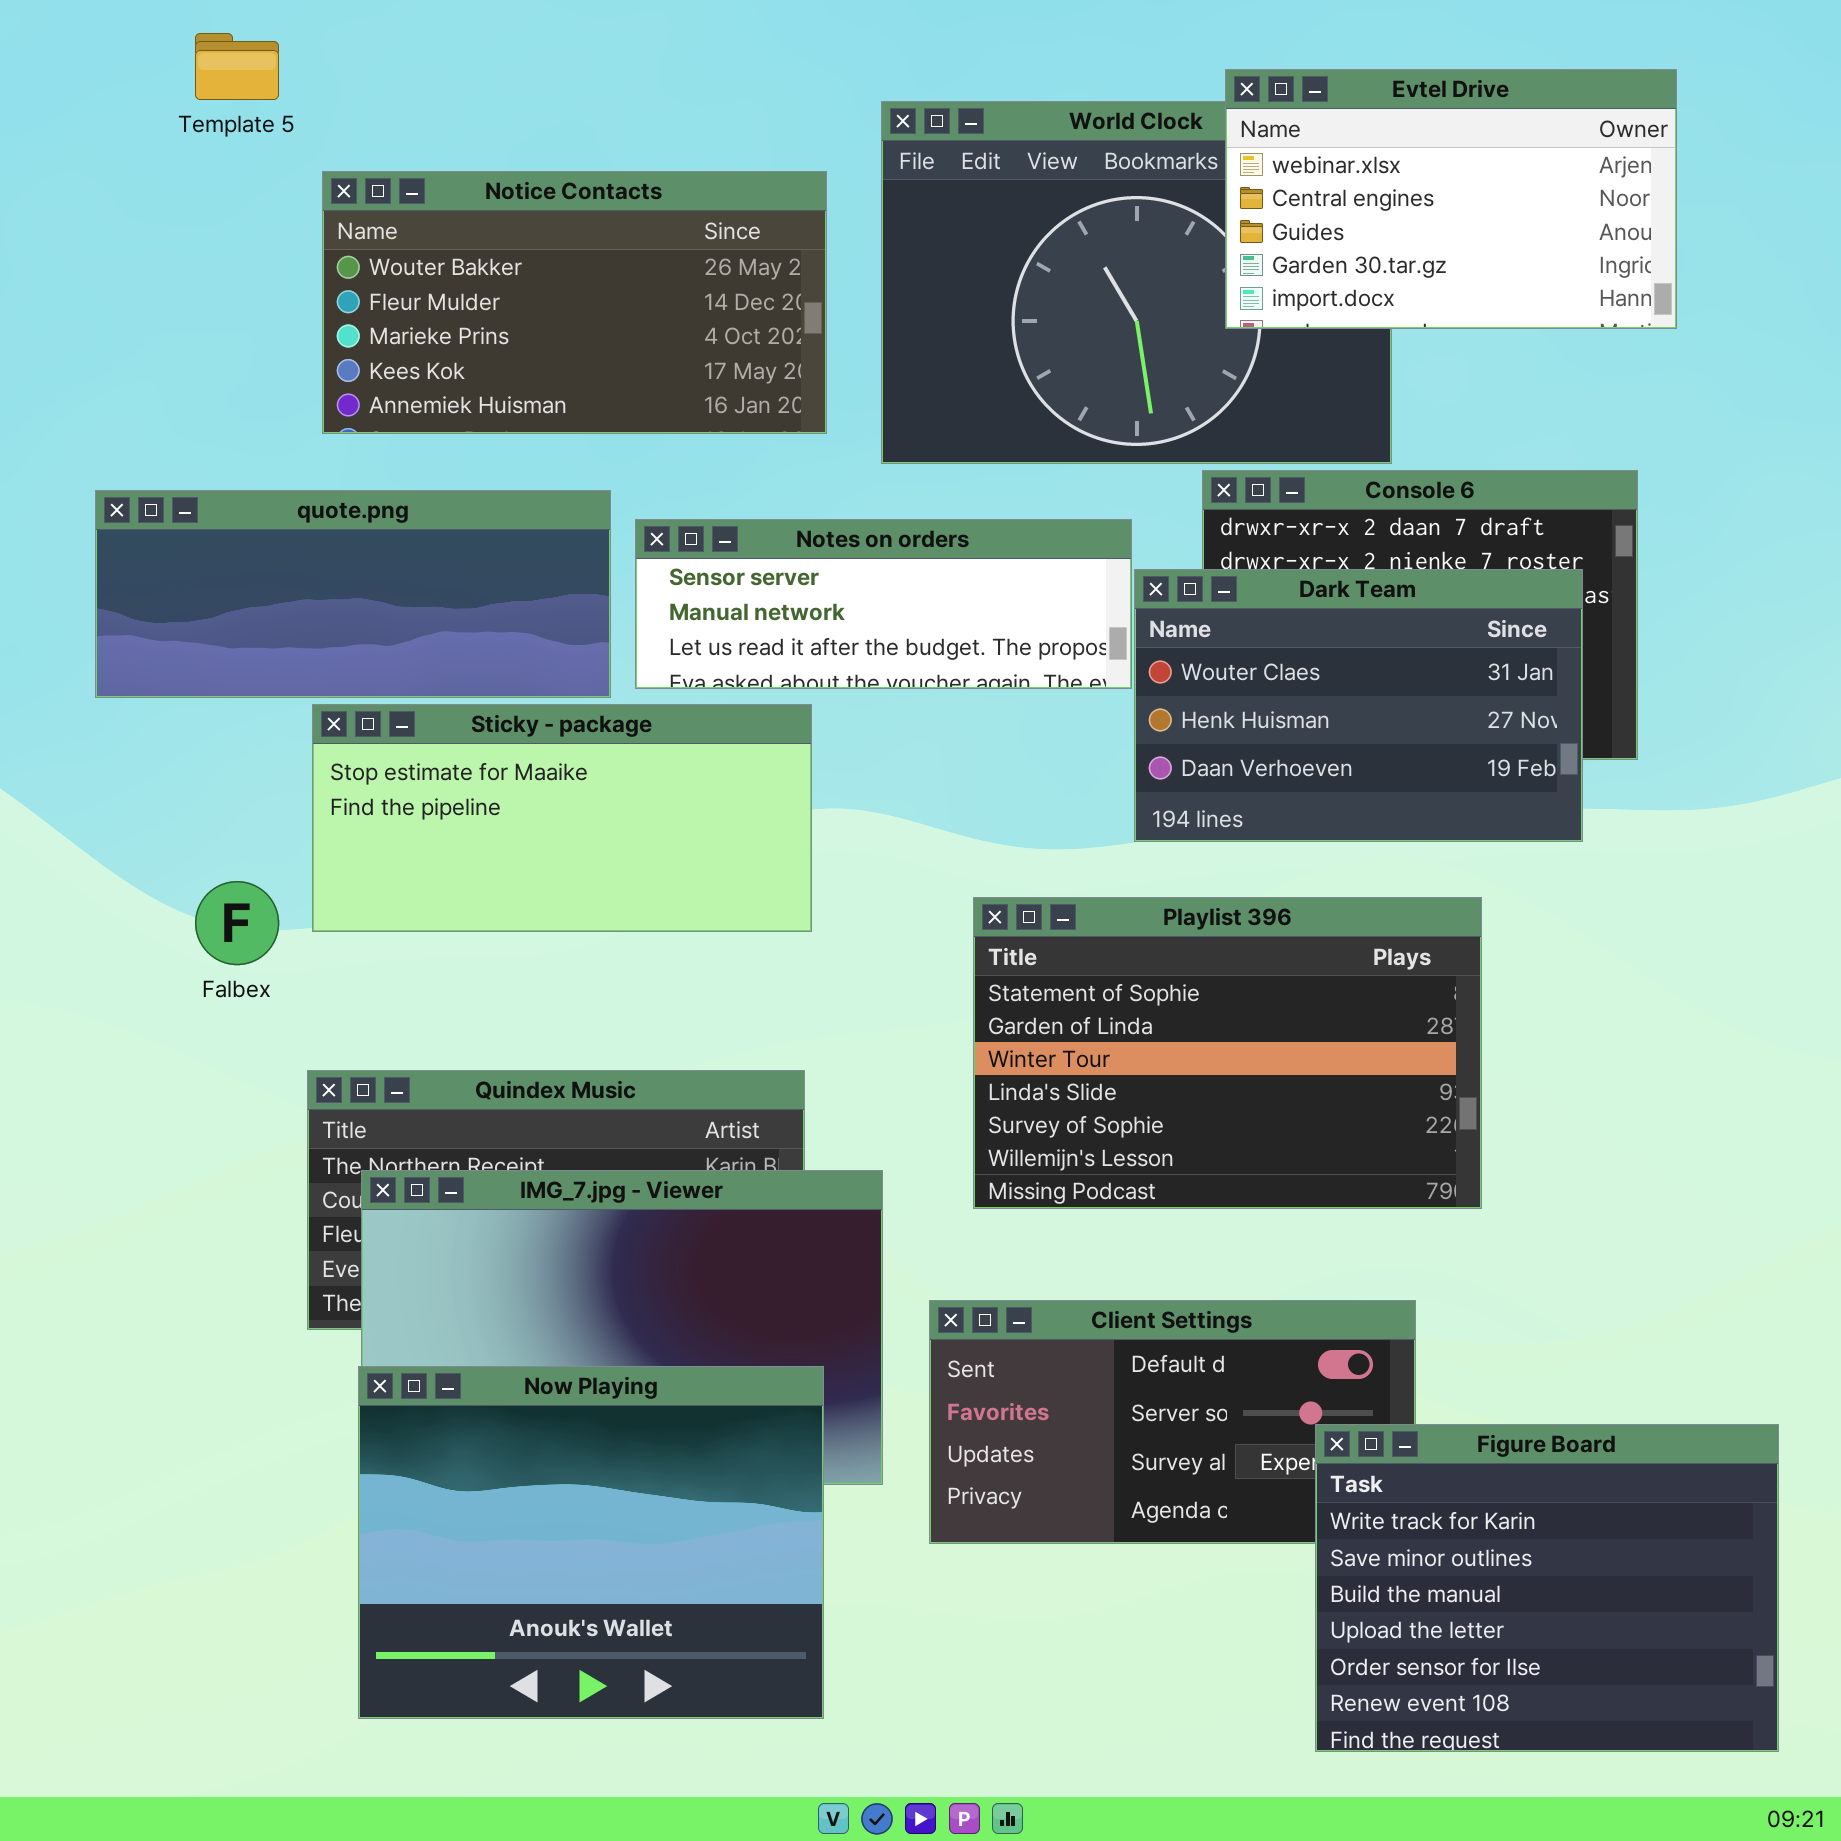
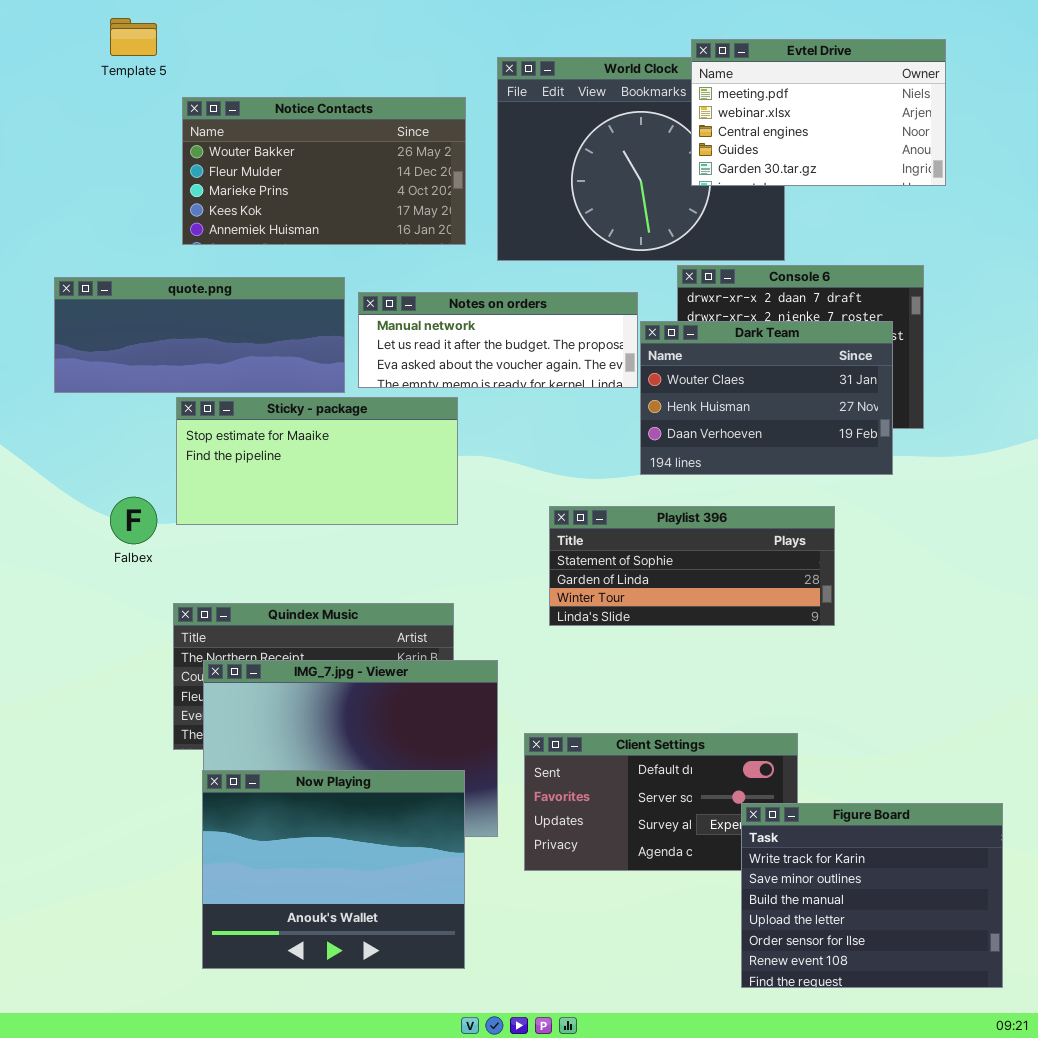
Evtel Drive: [1225,69,1677,329] -> [691,39,946,186], scrolled up 1 row
Notes on orders: [635,519,1132,689] -> [358,292,638,388], scrolled down 1 row
Playlist 396: [973,897,1482,1209] -> [549,506,835,626], resized

